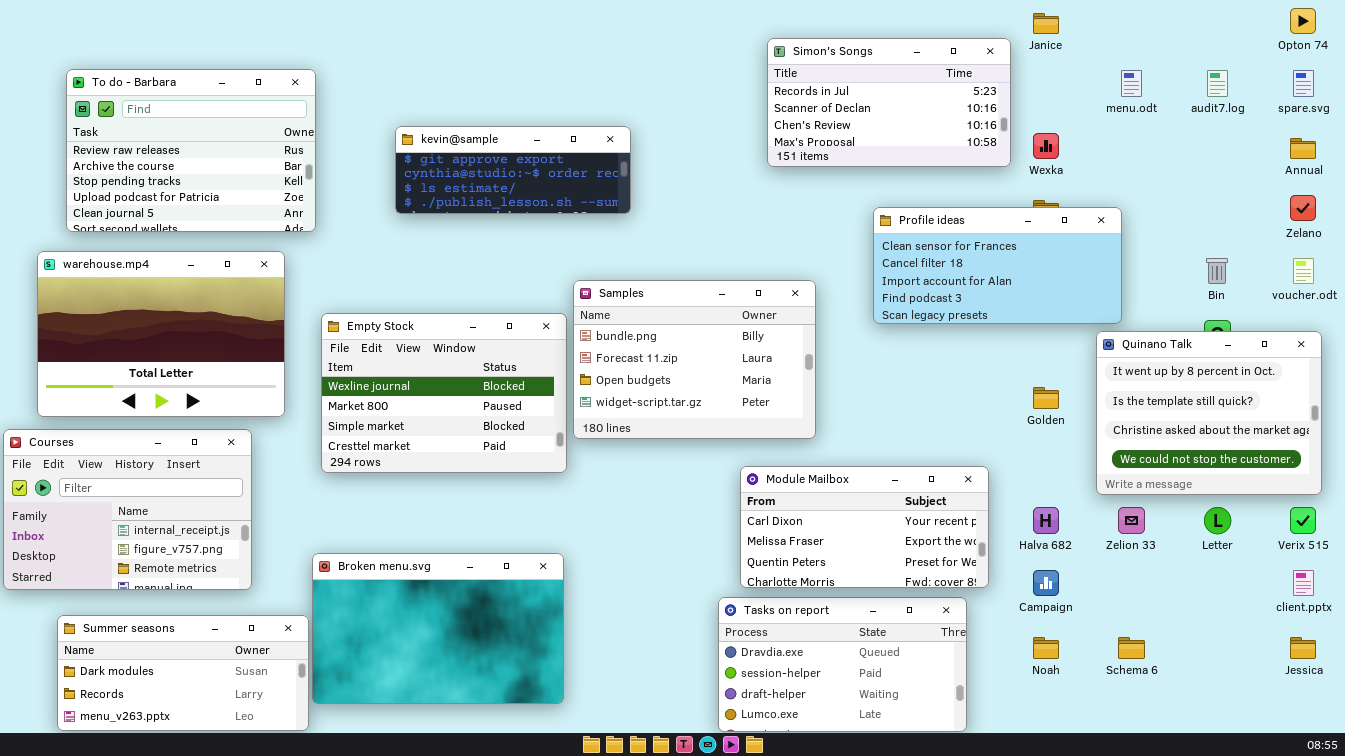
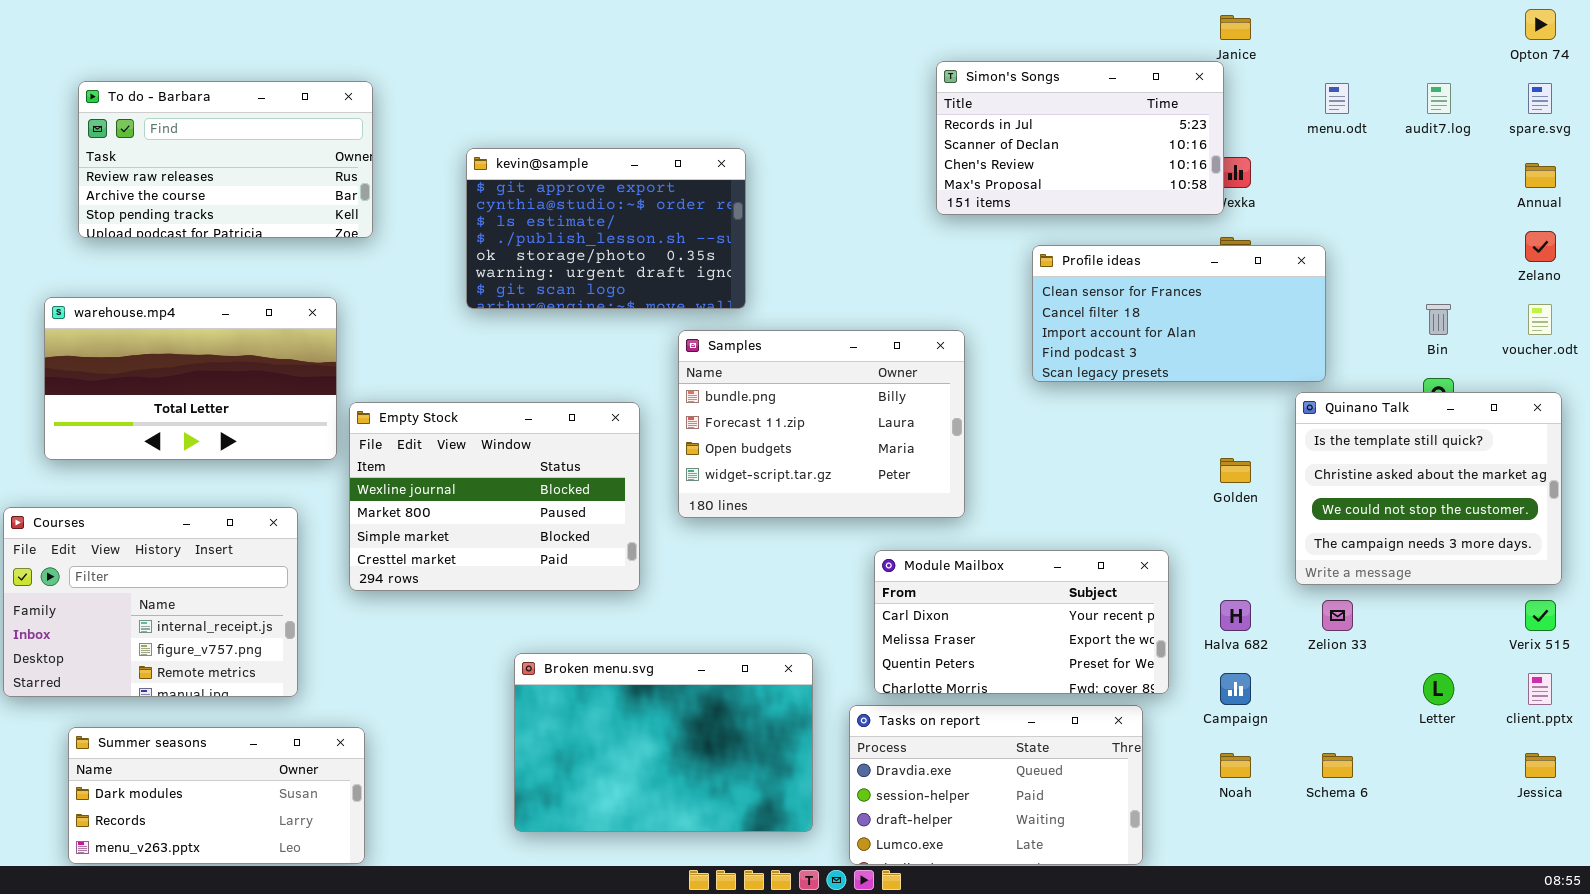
Simon's Songs: [767,38,1011,167] -> [936,61,1224,215], moved
To do - Barbara: [66,69,316,232] -> [78,81,373,238], resized
kevin@sample: [395,126,631,214] -> [466,148,746,309], resized
warehouse.mp4: [37,251,285,417] -> [44,297,337,460], resized
Empty Stock: [321,313,567,473] -> [349,402,640,591], moved
Quinano Talk: [1096,331,1322,495] -> [1295,392,1562,585], scrolled down 1 row
Letter: [1204,507,1231,534] -> [1423,673,1454,705], moved
Broken menu.svg: [312,553,564,704] -> [514,653,813,832], moved

